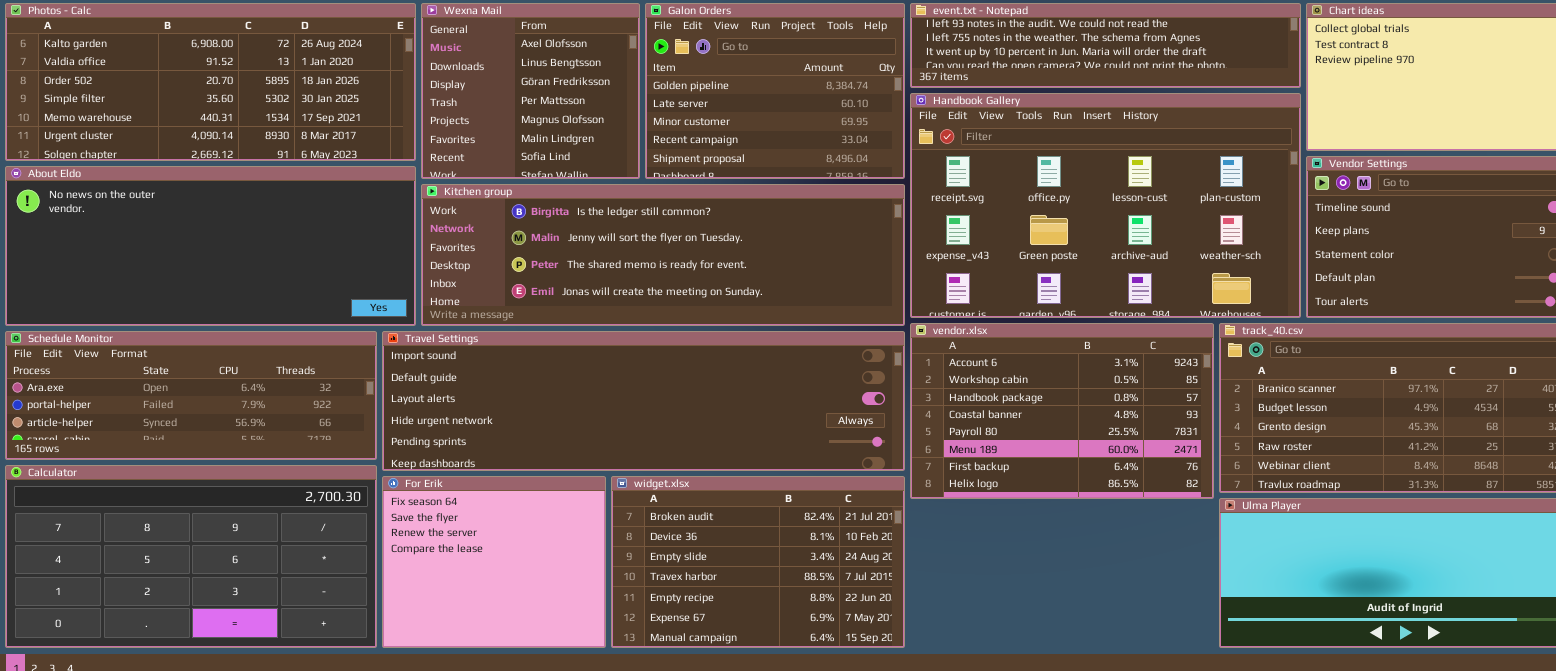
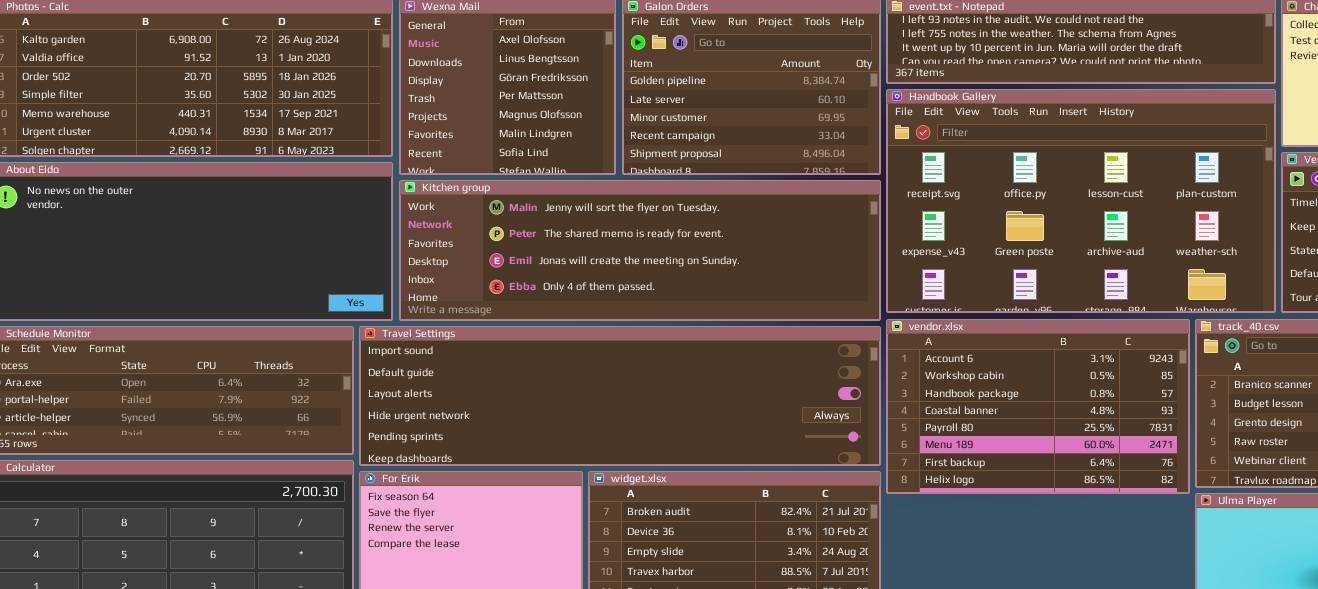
Kitchen group: [421,184,905,326] -> [399,180,881,321], scrolled down 1 row

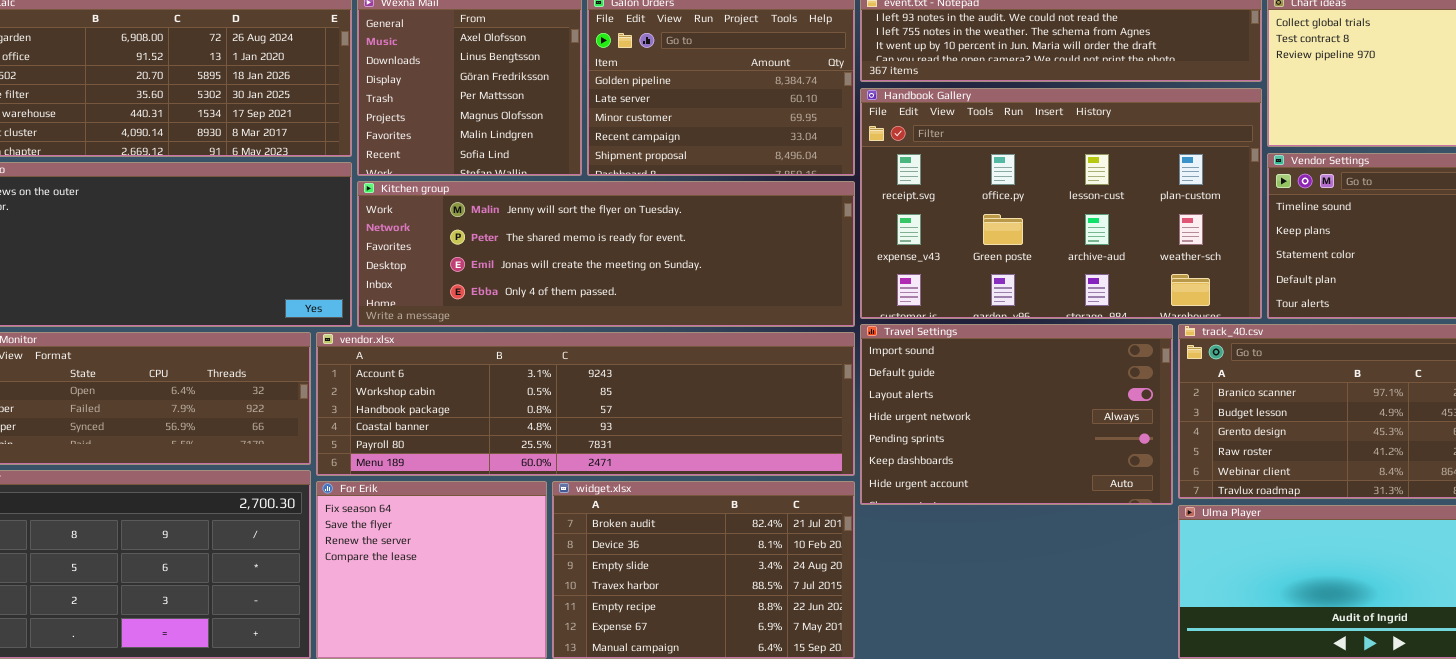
vendor.xlsx: [886,319,1190,494] -> [316,332,855,476], moved, resized
Travel Settings: [359,326,881,466] -> [860,324,1173,505], moved, resized

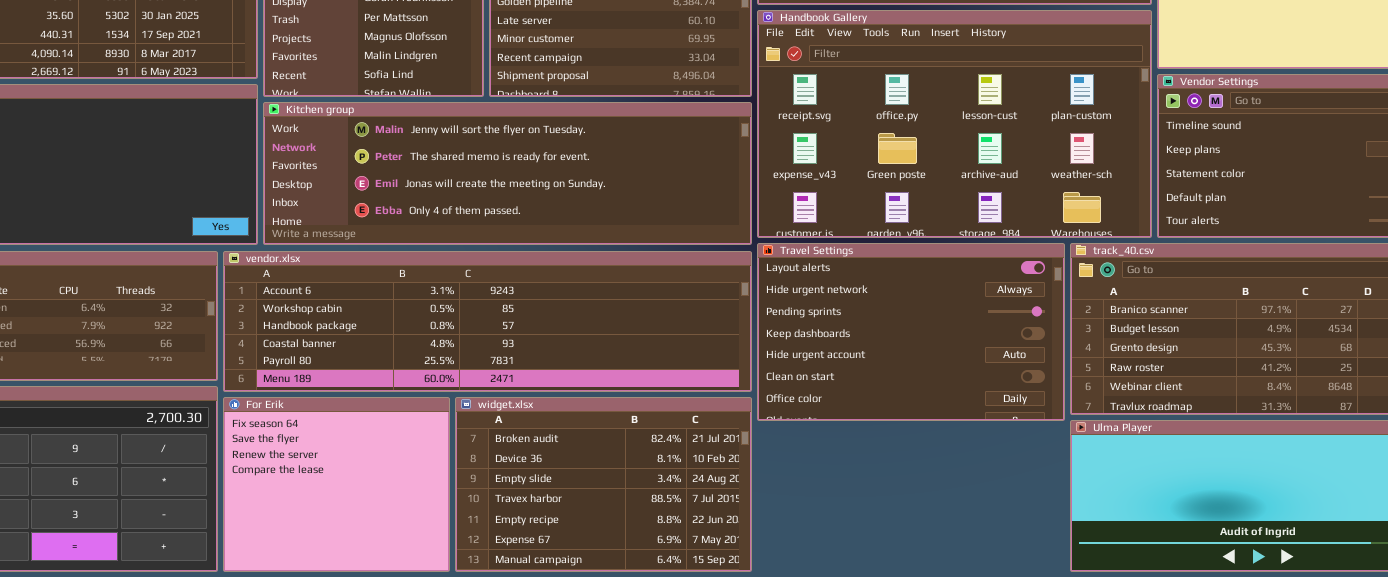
Travel Settings: [860,324,1173,505] -> [757,243,1065,421], scrolled down 2 rows

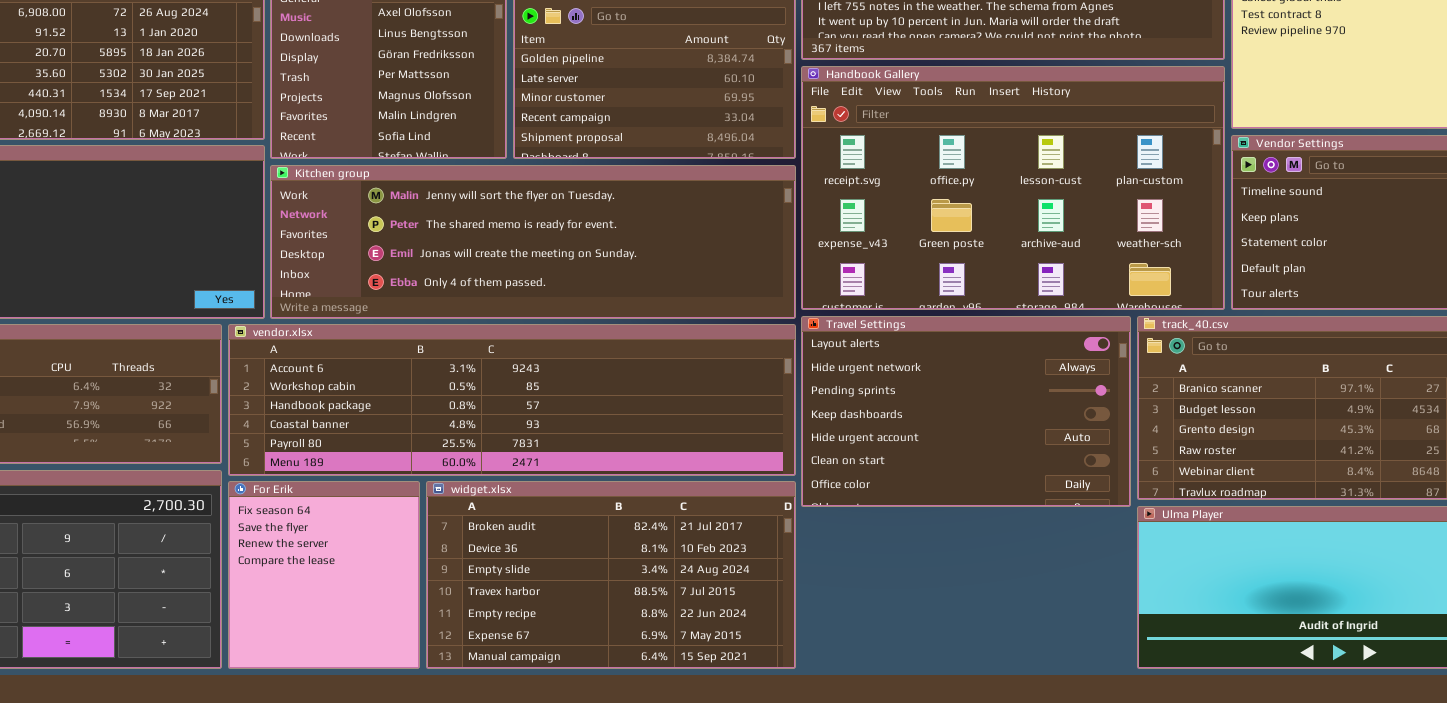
For Erik: [223,397,450,572] -> [228,481,420,669], resized
widget.xlsx: [455,397,752,572] -> [426,481,796,669], resized

